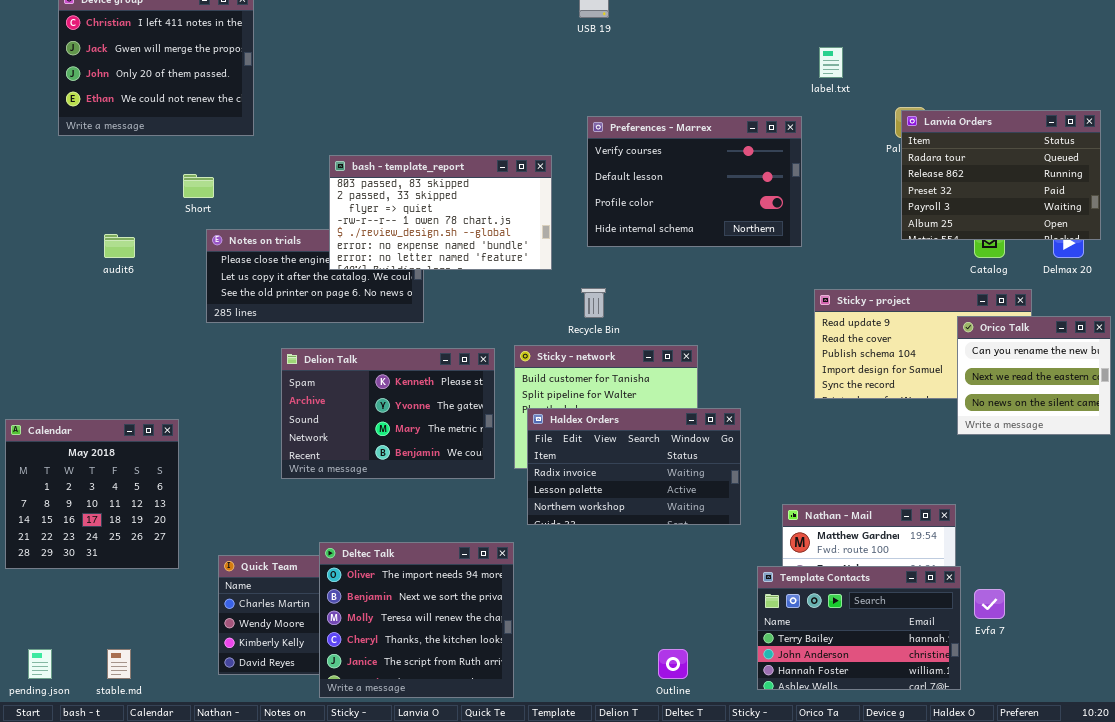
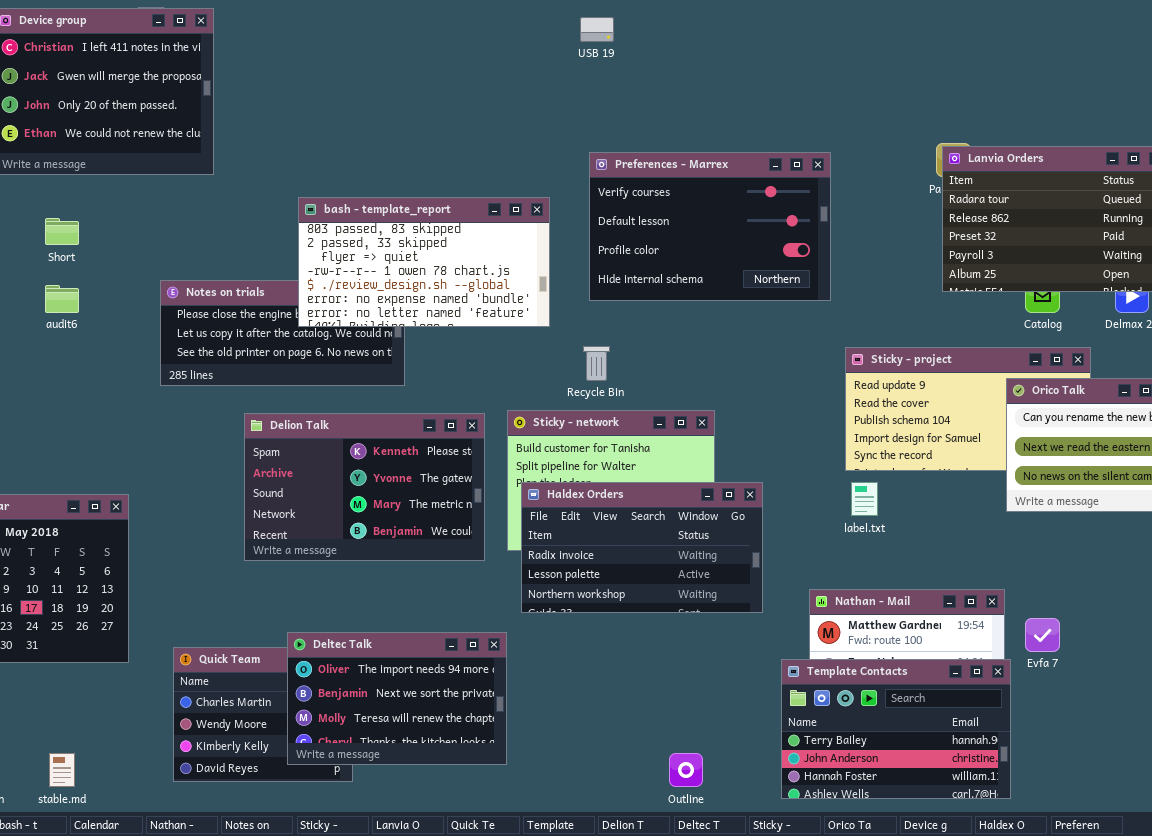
label.txt: [819,47,843,78] -> [851,482,878,516], moved
Short: [183,174,214,198] -> [45,218,79,245], moved
Deltec Talk: [319,542,514,698] -> [287,632,507,765], resized
Evfa 7: [974,589,1005,619] -> [1025,618,1060,652], moved

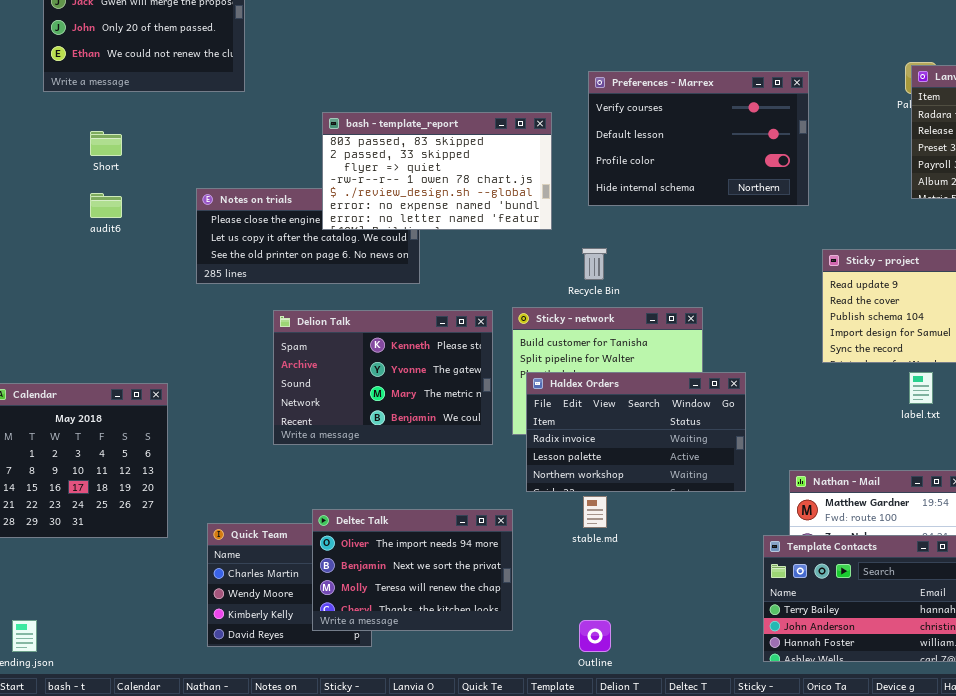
label.txt: [851,482,878,516] -> [909,372,933,404], moved
stable.md: [49,753,75,787] -> [583,496,607,528], moved
Outline: [669,753,703,787] -> [579,620,611,652], moved

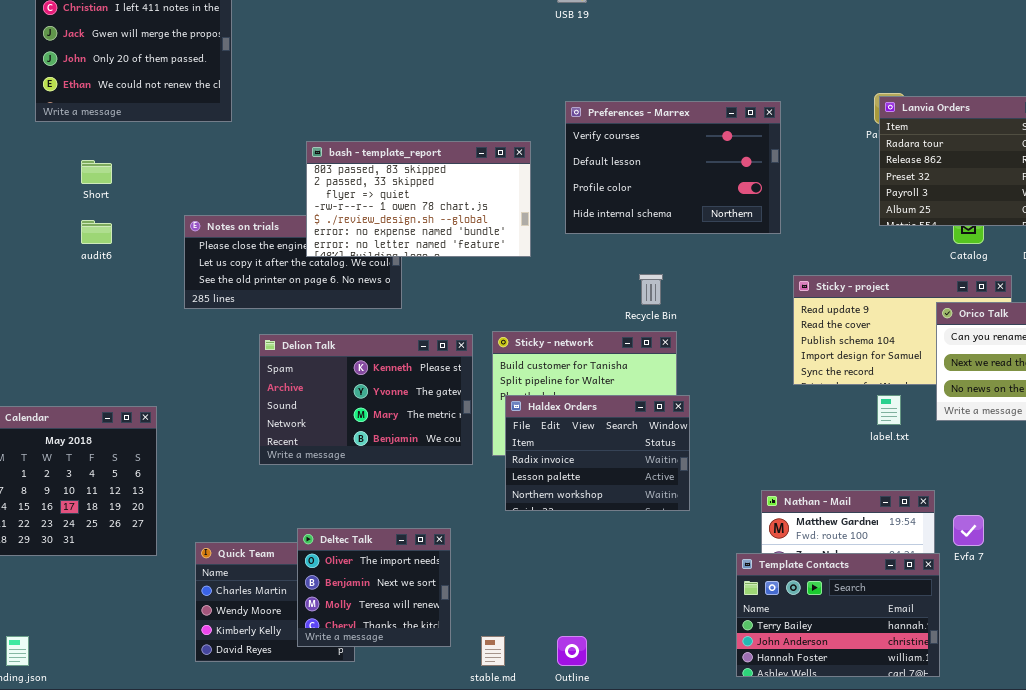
Recycle Bin: [582,248,607,280] -> [639,274,663,305], moved
Haldex Orders: [526,372,746,492] -> [505,395,690,511], resized
stable.md: [583,496,607,528] -> [481,636,505,666], moved
Deltec Talk: [312,509,513,631] -> [297,528,451,647], resized

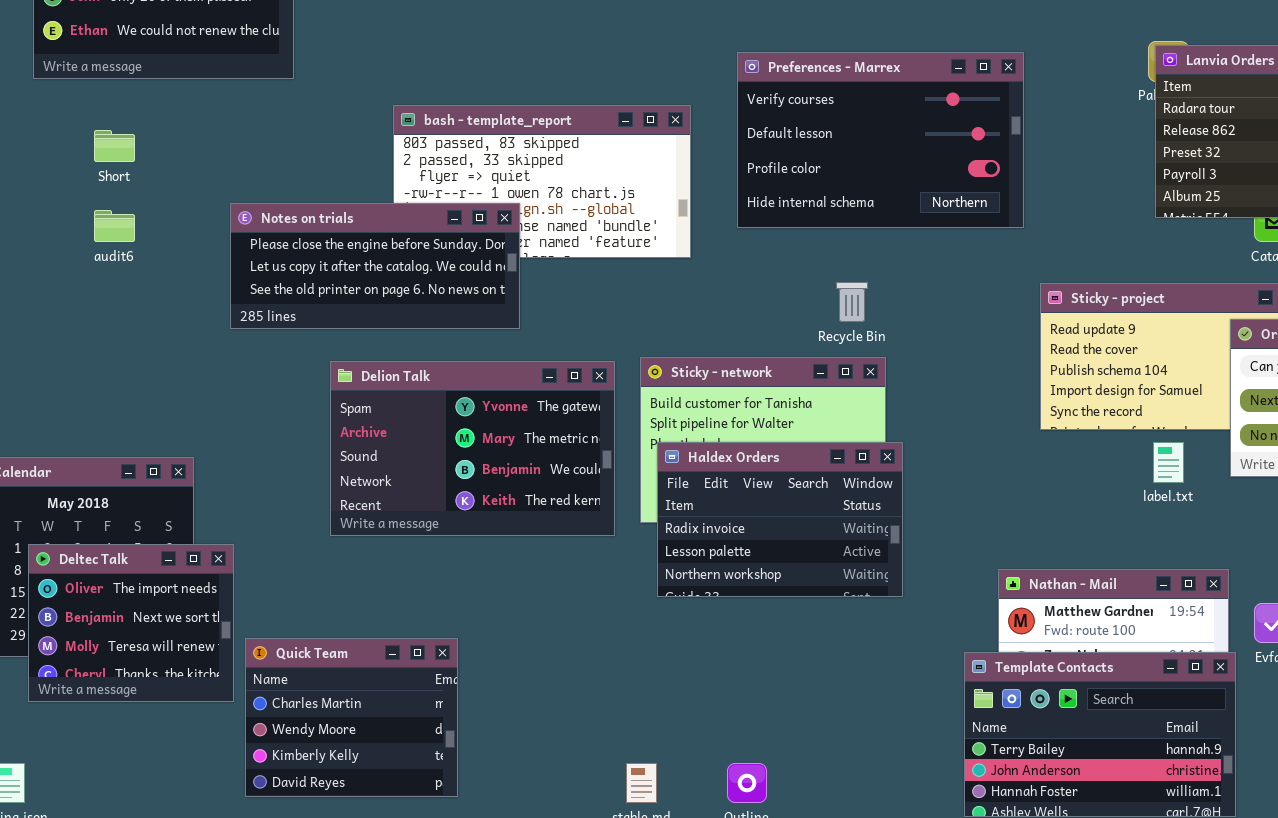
Notes on trials: [184,215,402,309] -> [230,203,520,329], raised
Delion Talk: [259,334,473,465] -> [330,361,615,536], scrolled down 1 row
Deltec Talk: [297,528,451,647] -> [28,544,234,702], moved

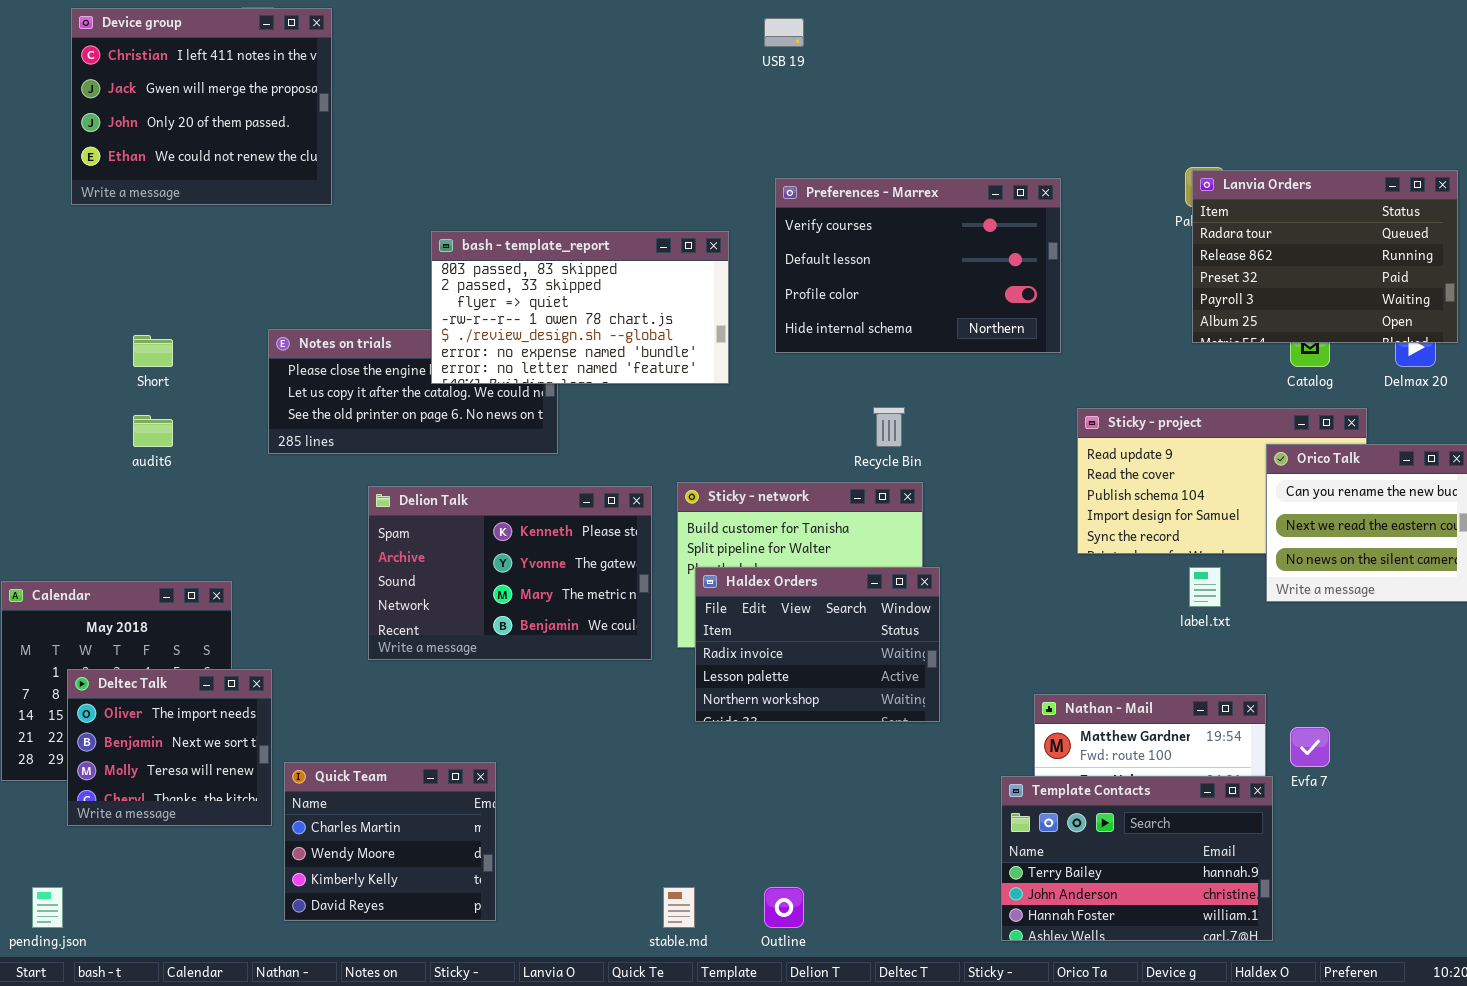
bash - template_report: [393,105,691,258] -> [431,231,729,384], raised
Short: [94,130,135,162] -> [133,335,173,367], moved
audit6: [94,210,135,242] -> [133,415,173,447], moved
Delion Talk: [330,361,615,536] -> [368,486,652,660], scrolled up 1 row

